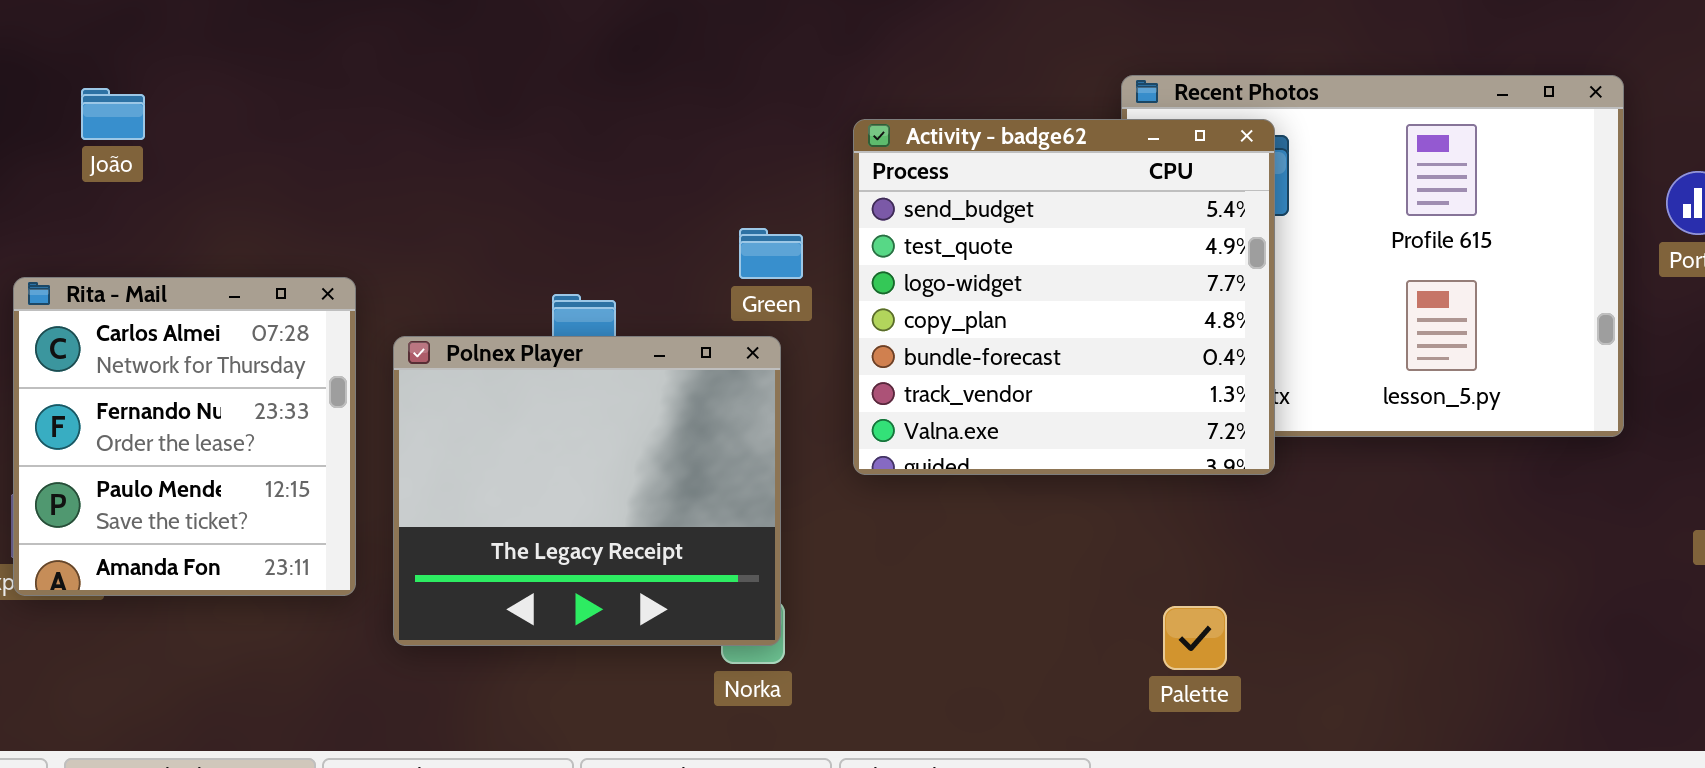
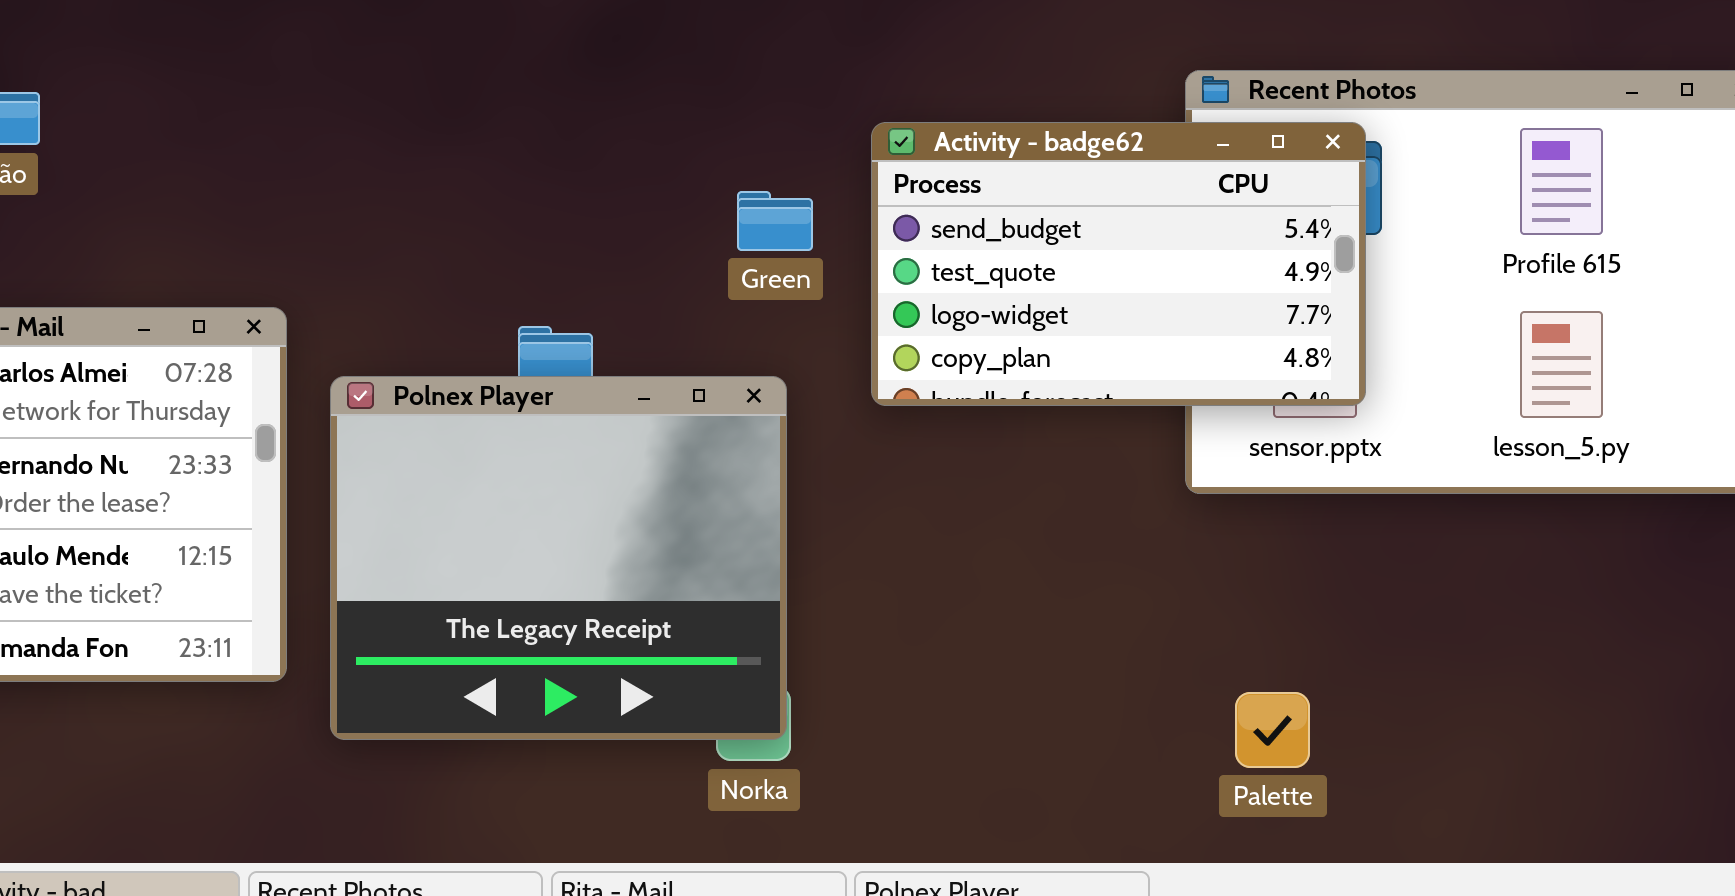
Activity - badge62: [853,119,1275,475] -> [871,122,1366,406], resized
Green: [739,228,803,279] -> [737,191,813,251], moved

